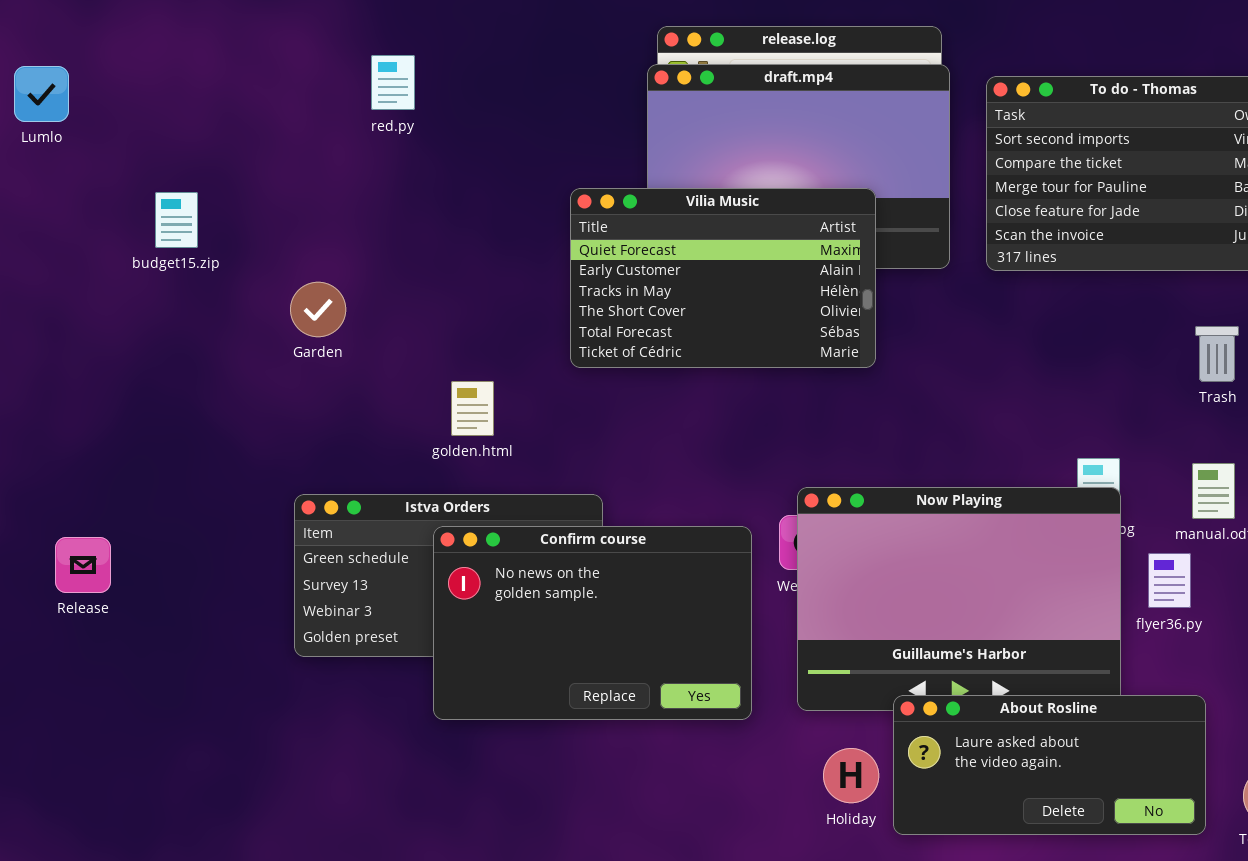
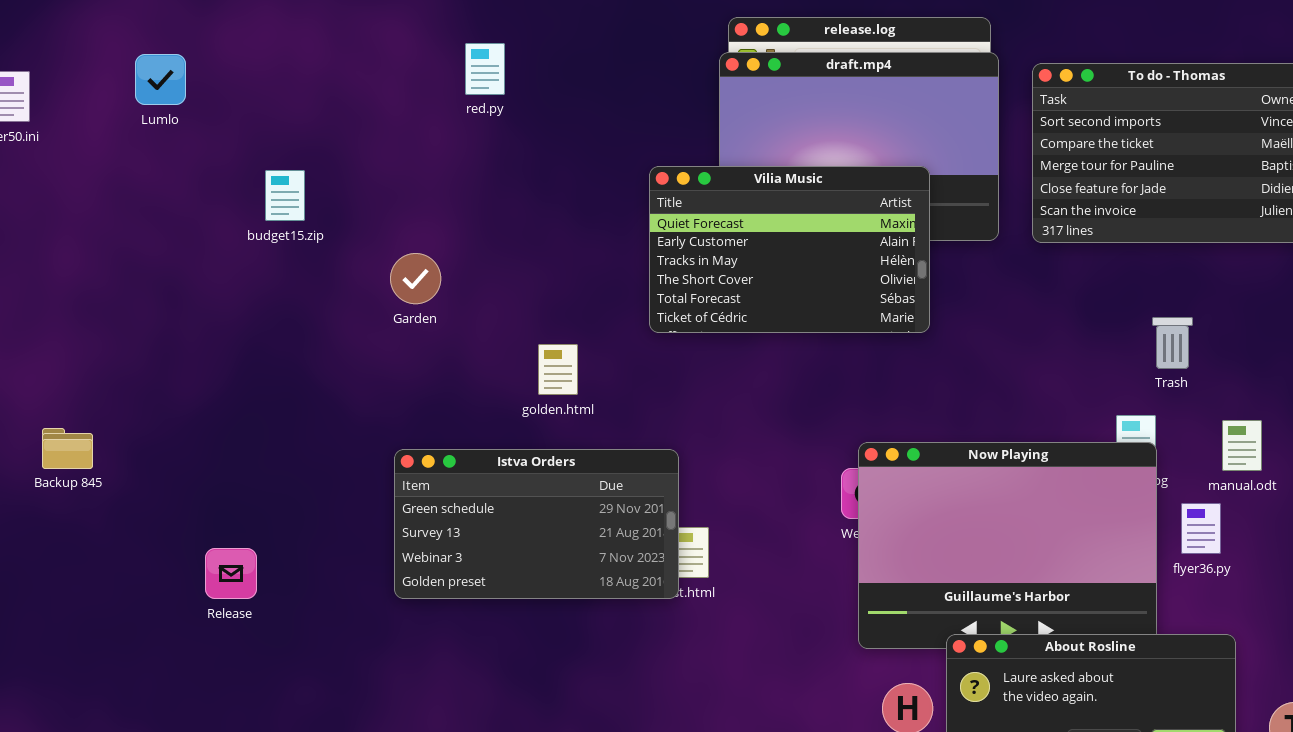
Trash: [1195,326,1239,382] -> [1152,317,1193,369], moved
Confirm course: [433,526,752,720] -> none, closed
Release: [55,537,111,593] -> [205,548,257,599], moved

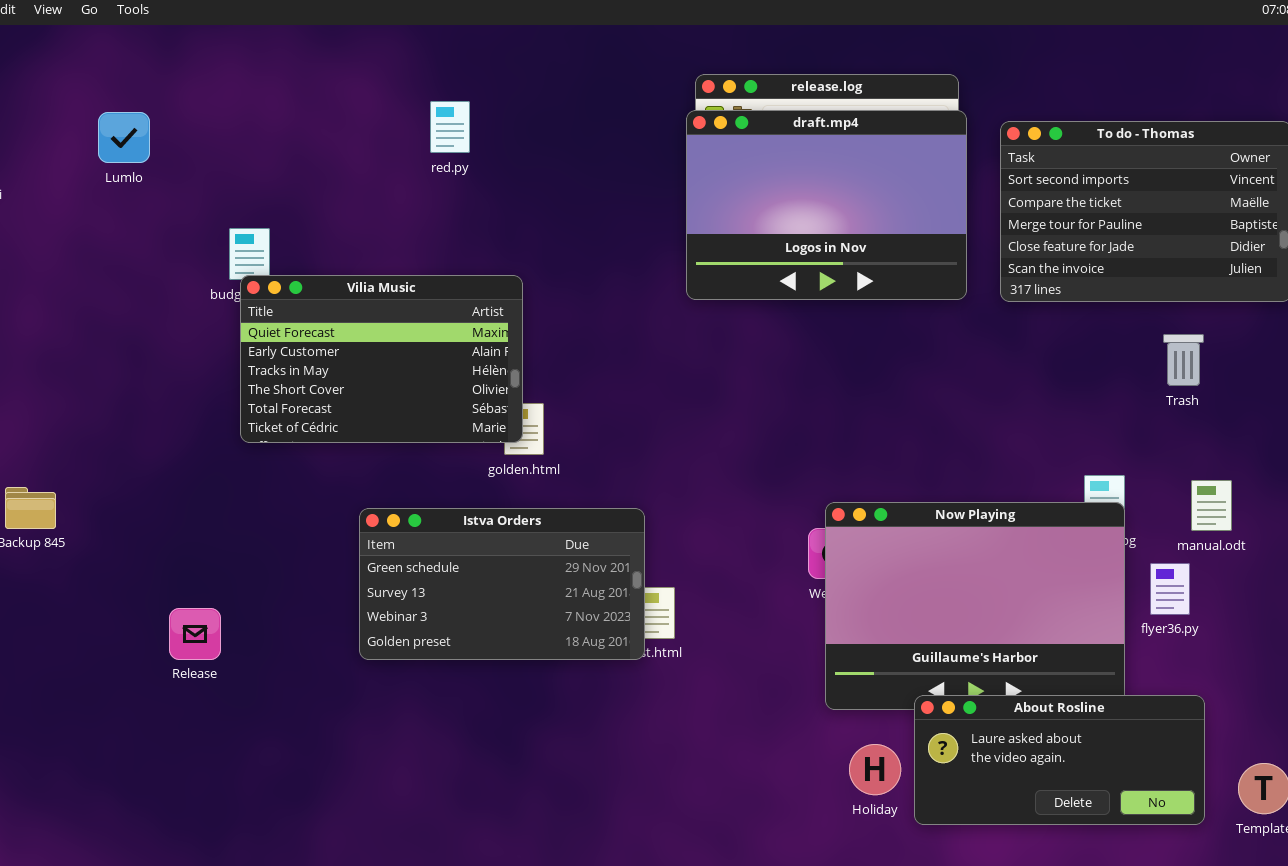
Vilia Music: [649,166,930,333] -> [240,275,523,443], moved
Trash: [1152,317,1193,369] -> [1163,334,1204,386], moved

